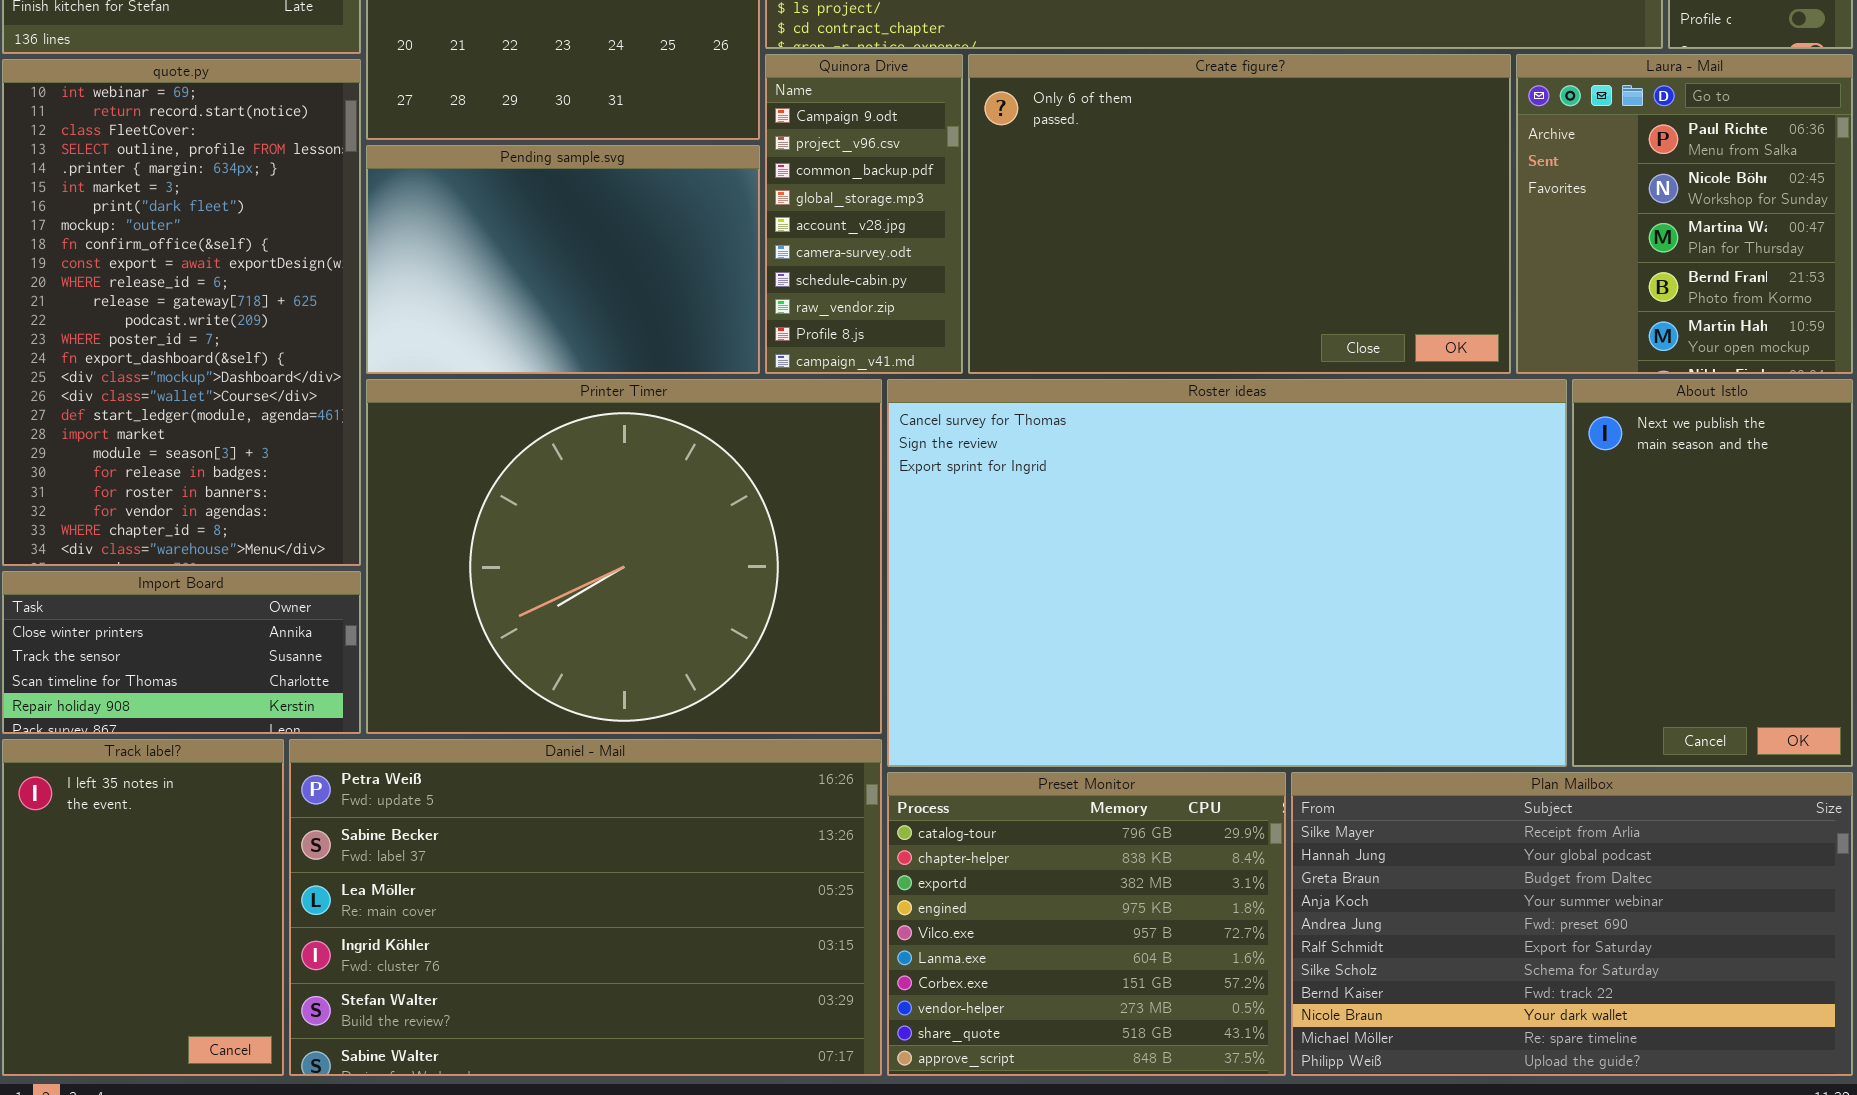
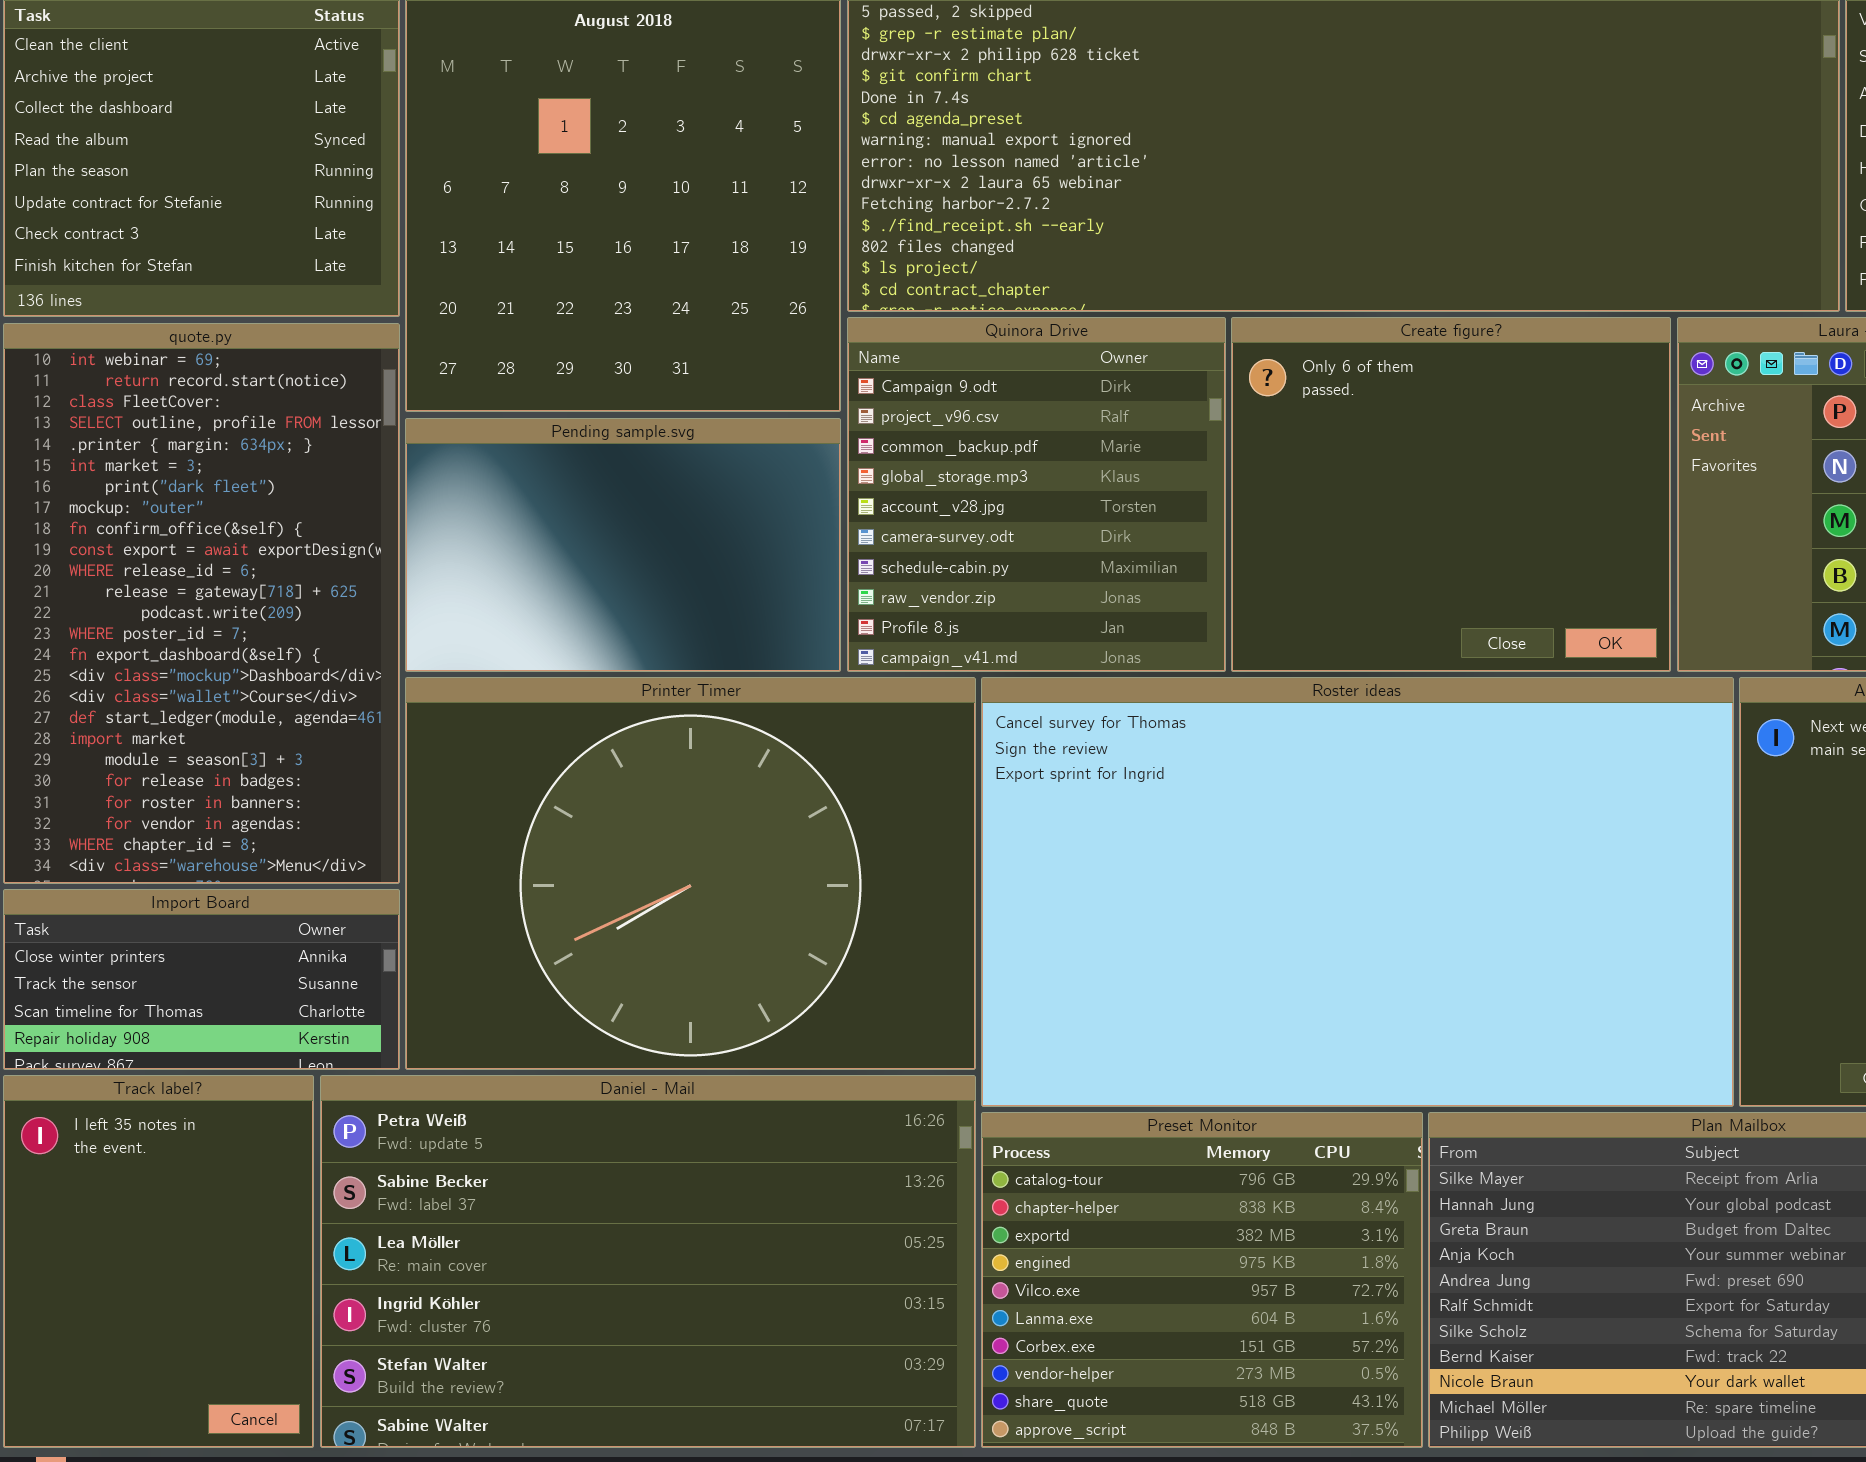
Quinora Drive: [765,54,963,374] -> [847,317,1226,672], resized
Create figure?: [968,54,1511,374] -> [1231,317,1671,672], resized

